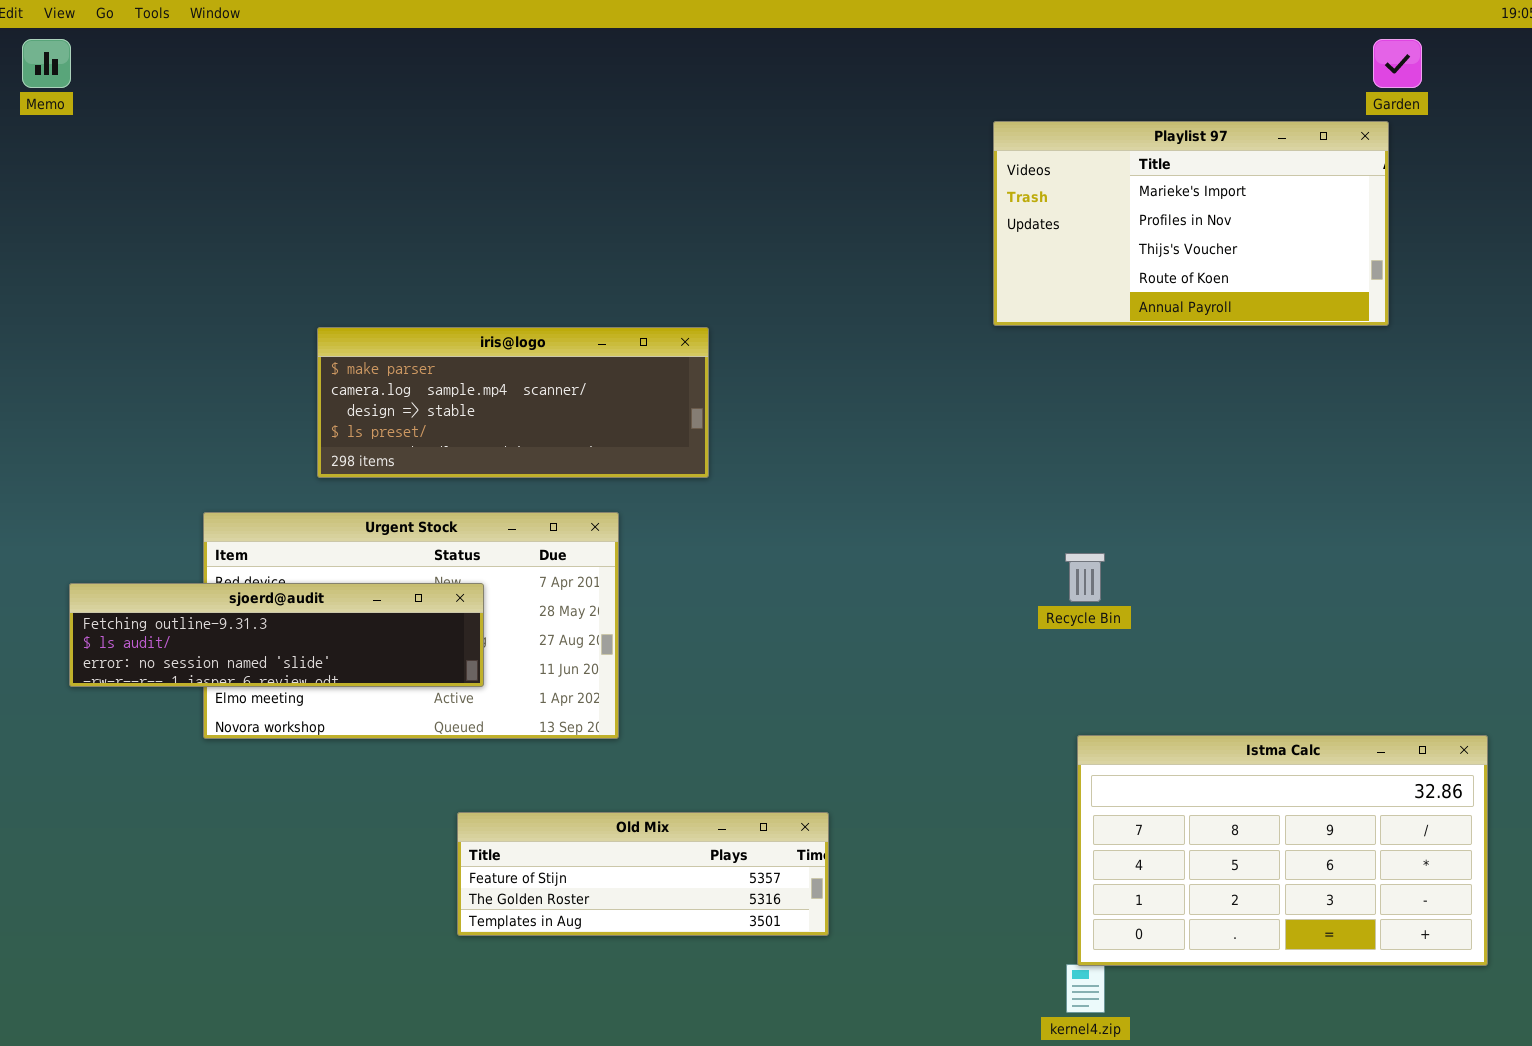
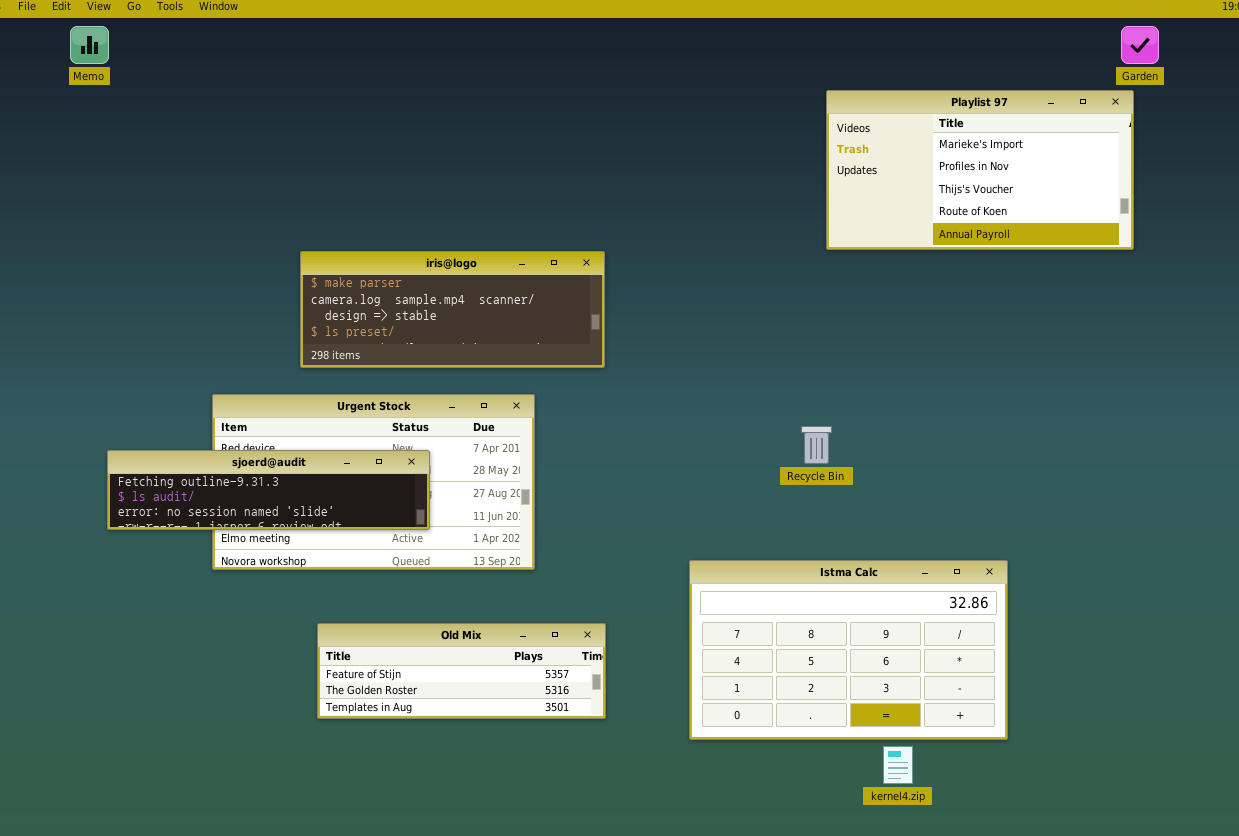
Recycle Bin: [1065,553,1105,602] -> [801,426,832,464], moved
Istma Calc: [1077,735,1488,966] -> [689,560,1008,740], moved
Old Mix: [457,812,829,936] -> [317,623,606,719], moved

